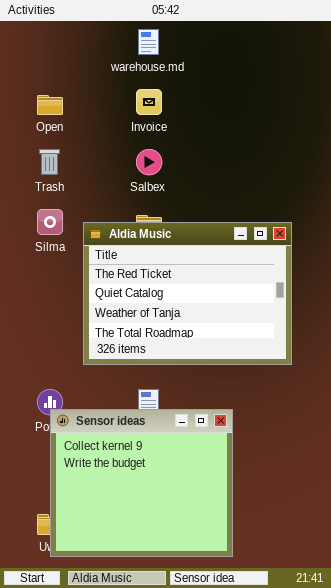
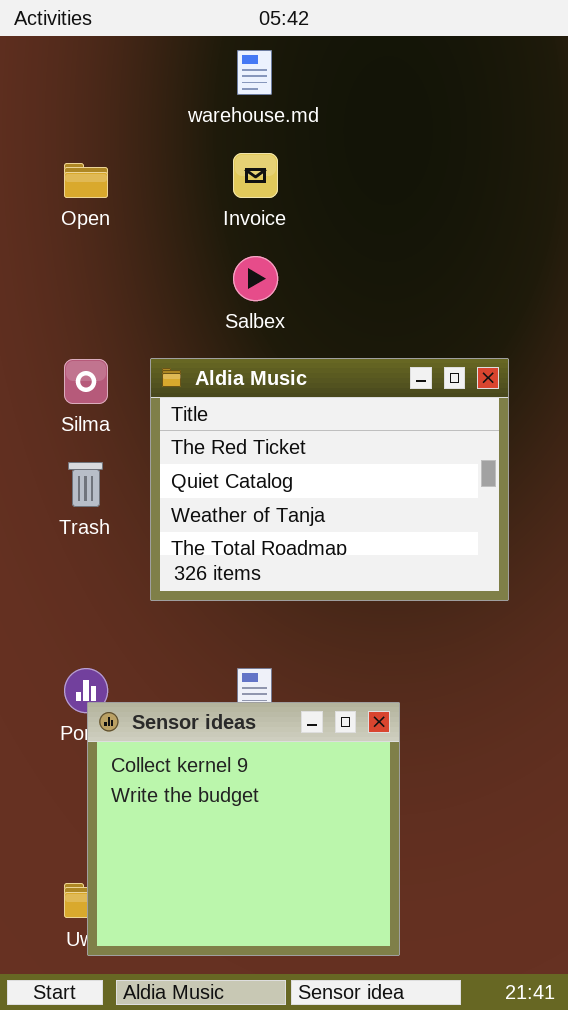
Trash: [39,149,60,175] -> [68,462,103,507], moved
Aldia Music: [83,222,292,365] -> [150,358,509,601], moved

